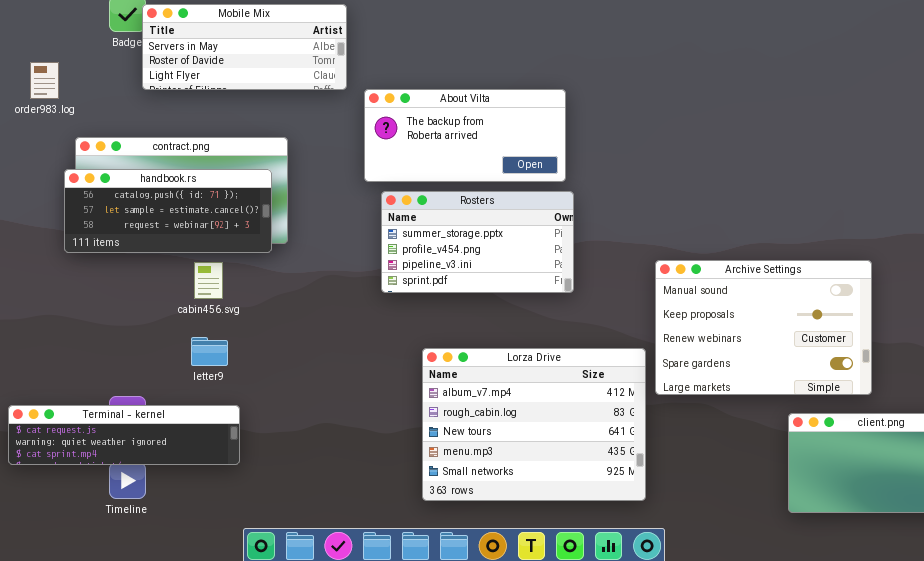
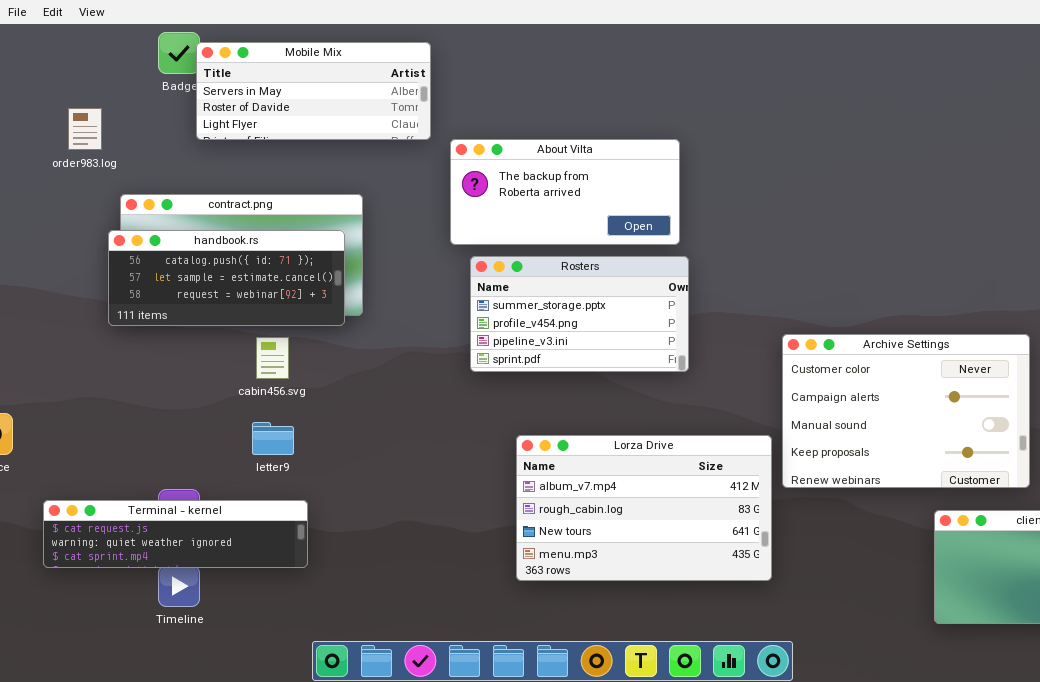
Archive Settings: [655,260,872,395] -> [782,334,1030,488], scrolled up 2 rows
Lorza Drive: [422,348,646,501] -> [516,435,772,581], resized

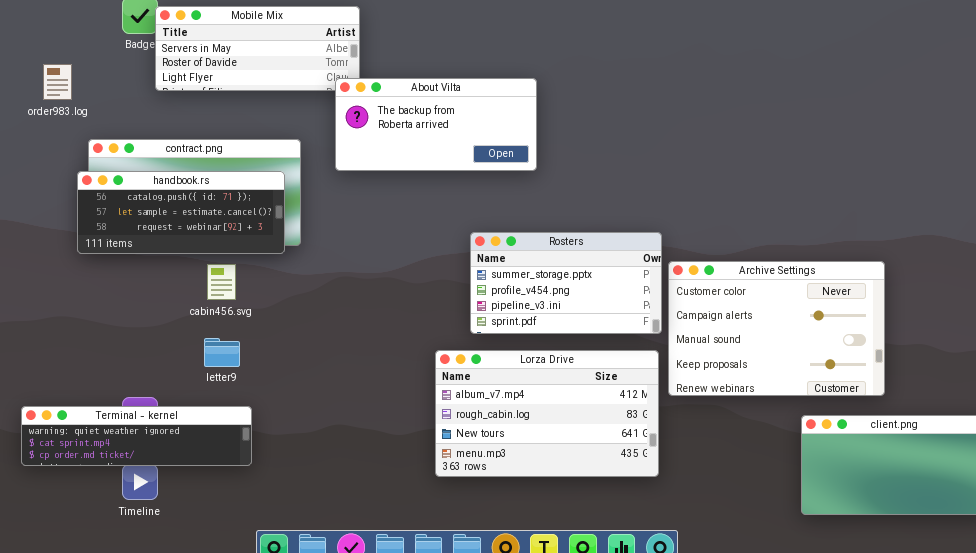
About Vilta: [450,139,680,245] -> [335,78,537,171], moved
Rosters: [470,256,689,372] -> [470,232,662,334], moved
Terminal - kernel: [43,500,308,568] -> [21,406,252,466], scrolled down 1 row

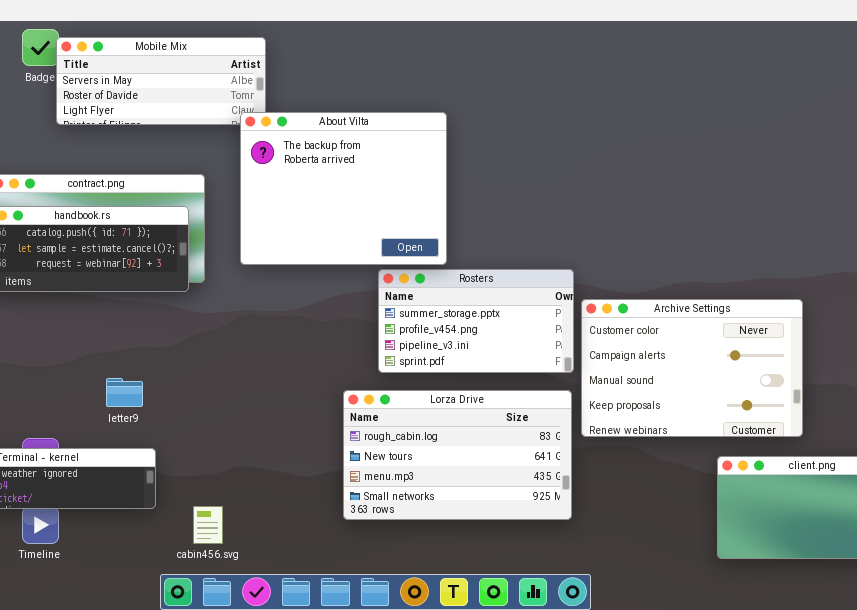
About Vilta: [335,78,537,171] -> [240,112,447,265], resized
cabin456.svg: [207,264,236,300] -> [193,506,223,544], moved
Lorza Drive: [435,350,659,477] -> [343,390,572,520], scrolled down 1 row

